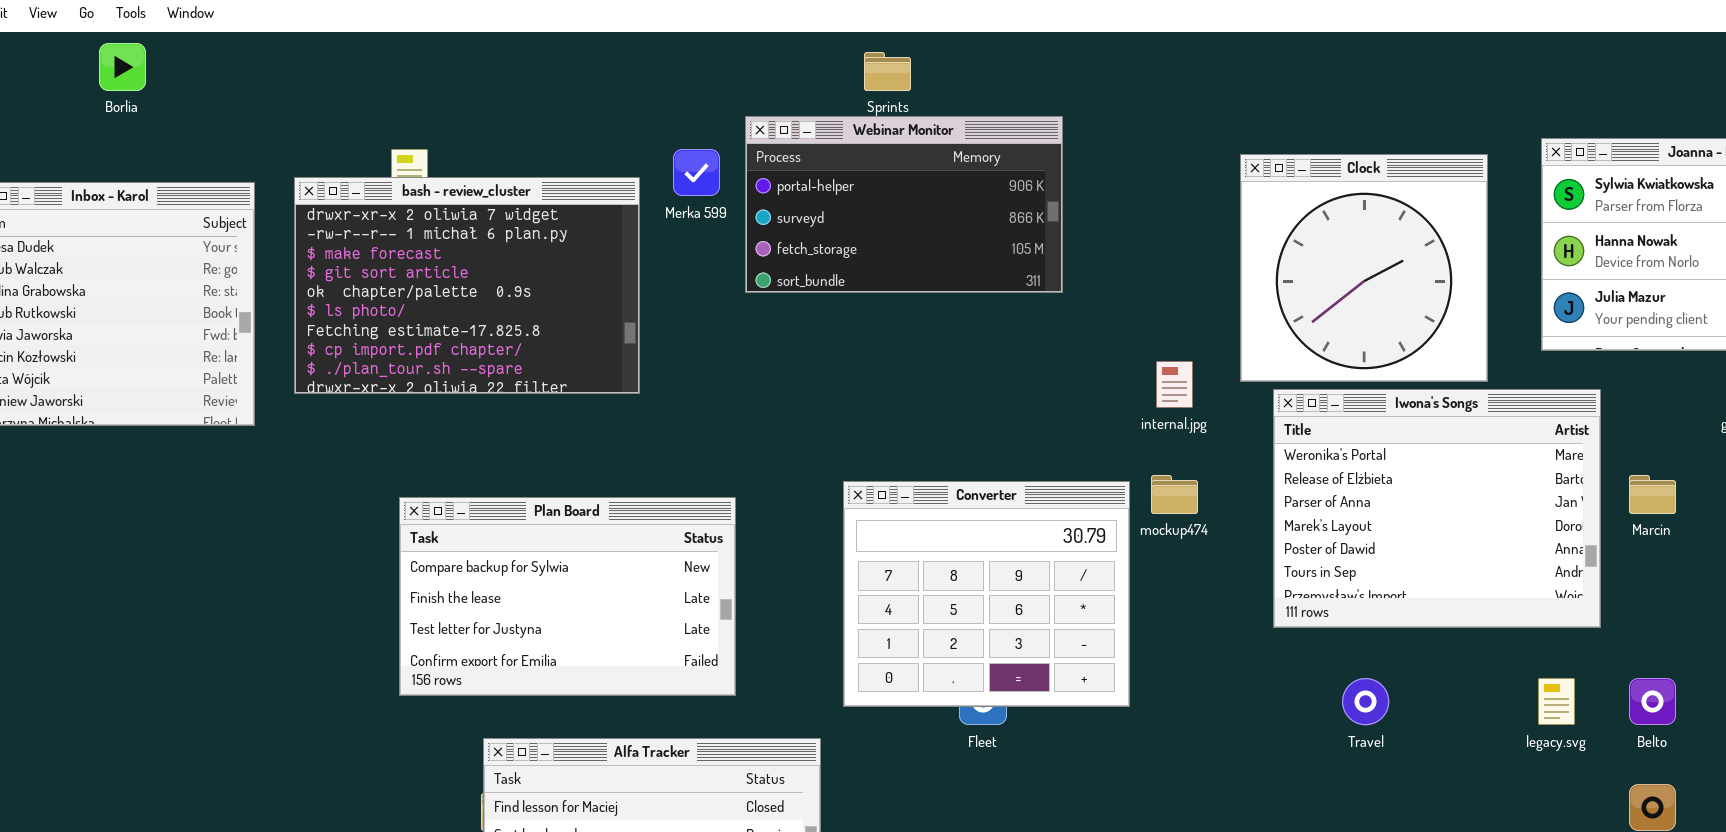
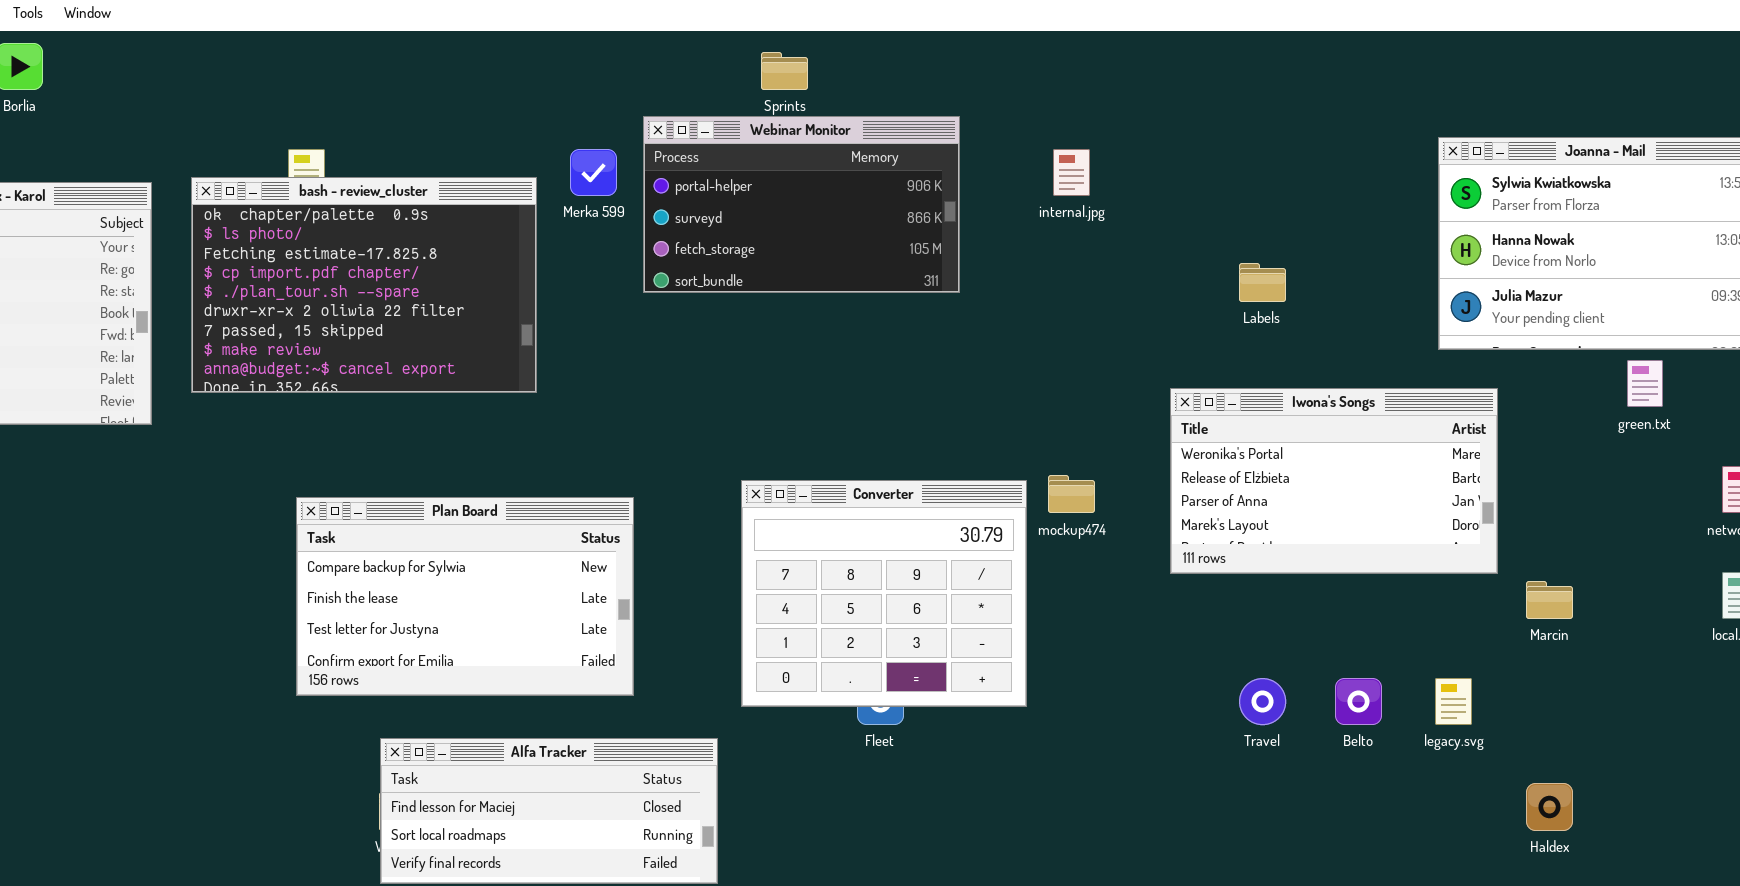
Clock: [1240,154,1488,382] -> none, closed
bash - review_cluster: [294,177,640,394] -> [191,177,537,393], scrolled down 4 rows
internal.jpg: [1156,361,1193,408] -> [1053,149,1090,196], moved
Iwona's Songs: [1273,389,1601,628] -> [1170,388,1498,574], resized
Marcin: [1629,475,1676,514] -> [1526,581,1573,619], moved
Belto: [1629,678,1676,725] -> [1335,678,1382,725], moved

